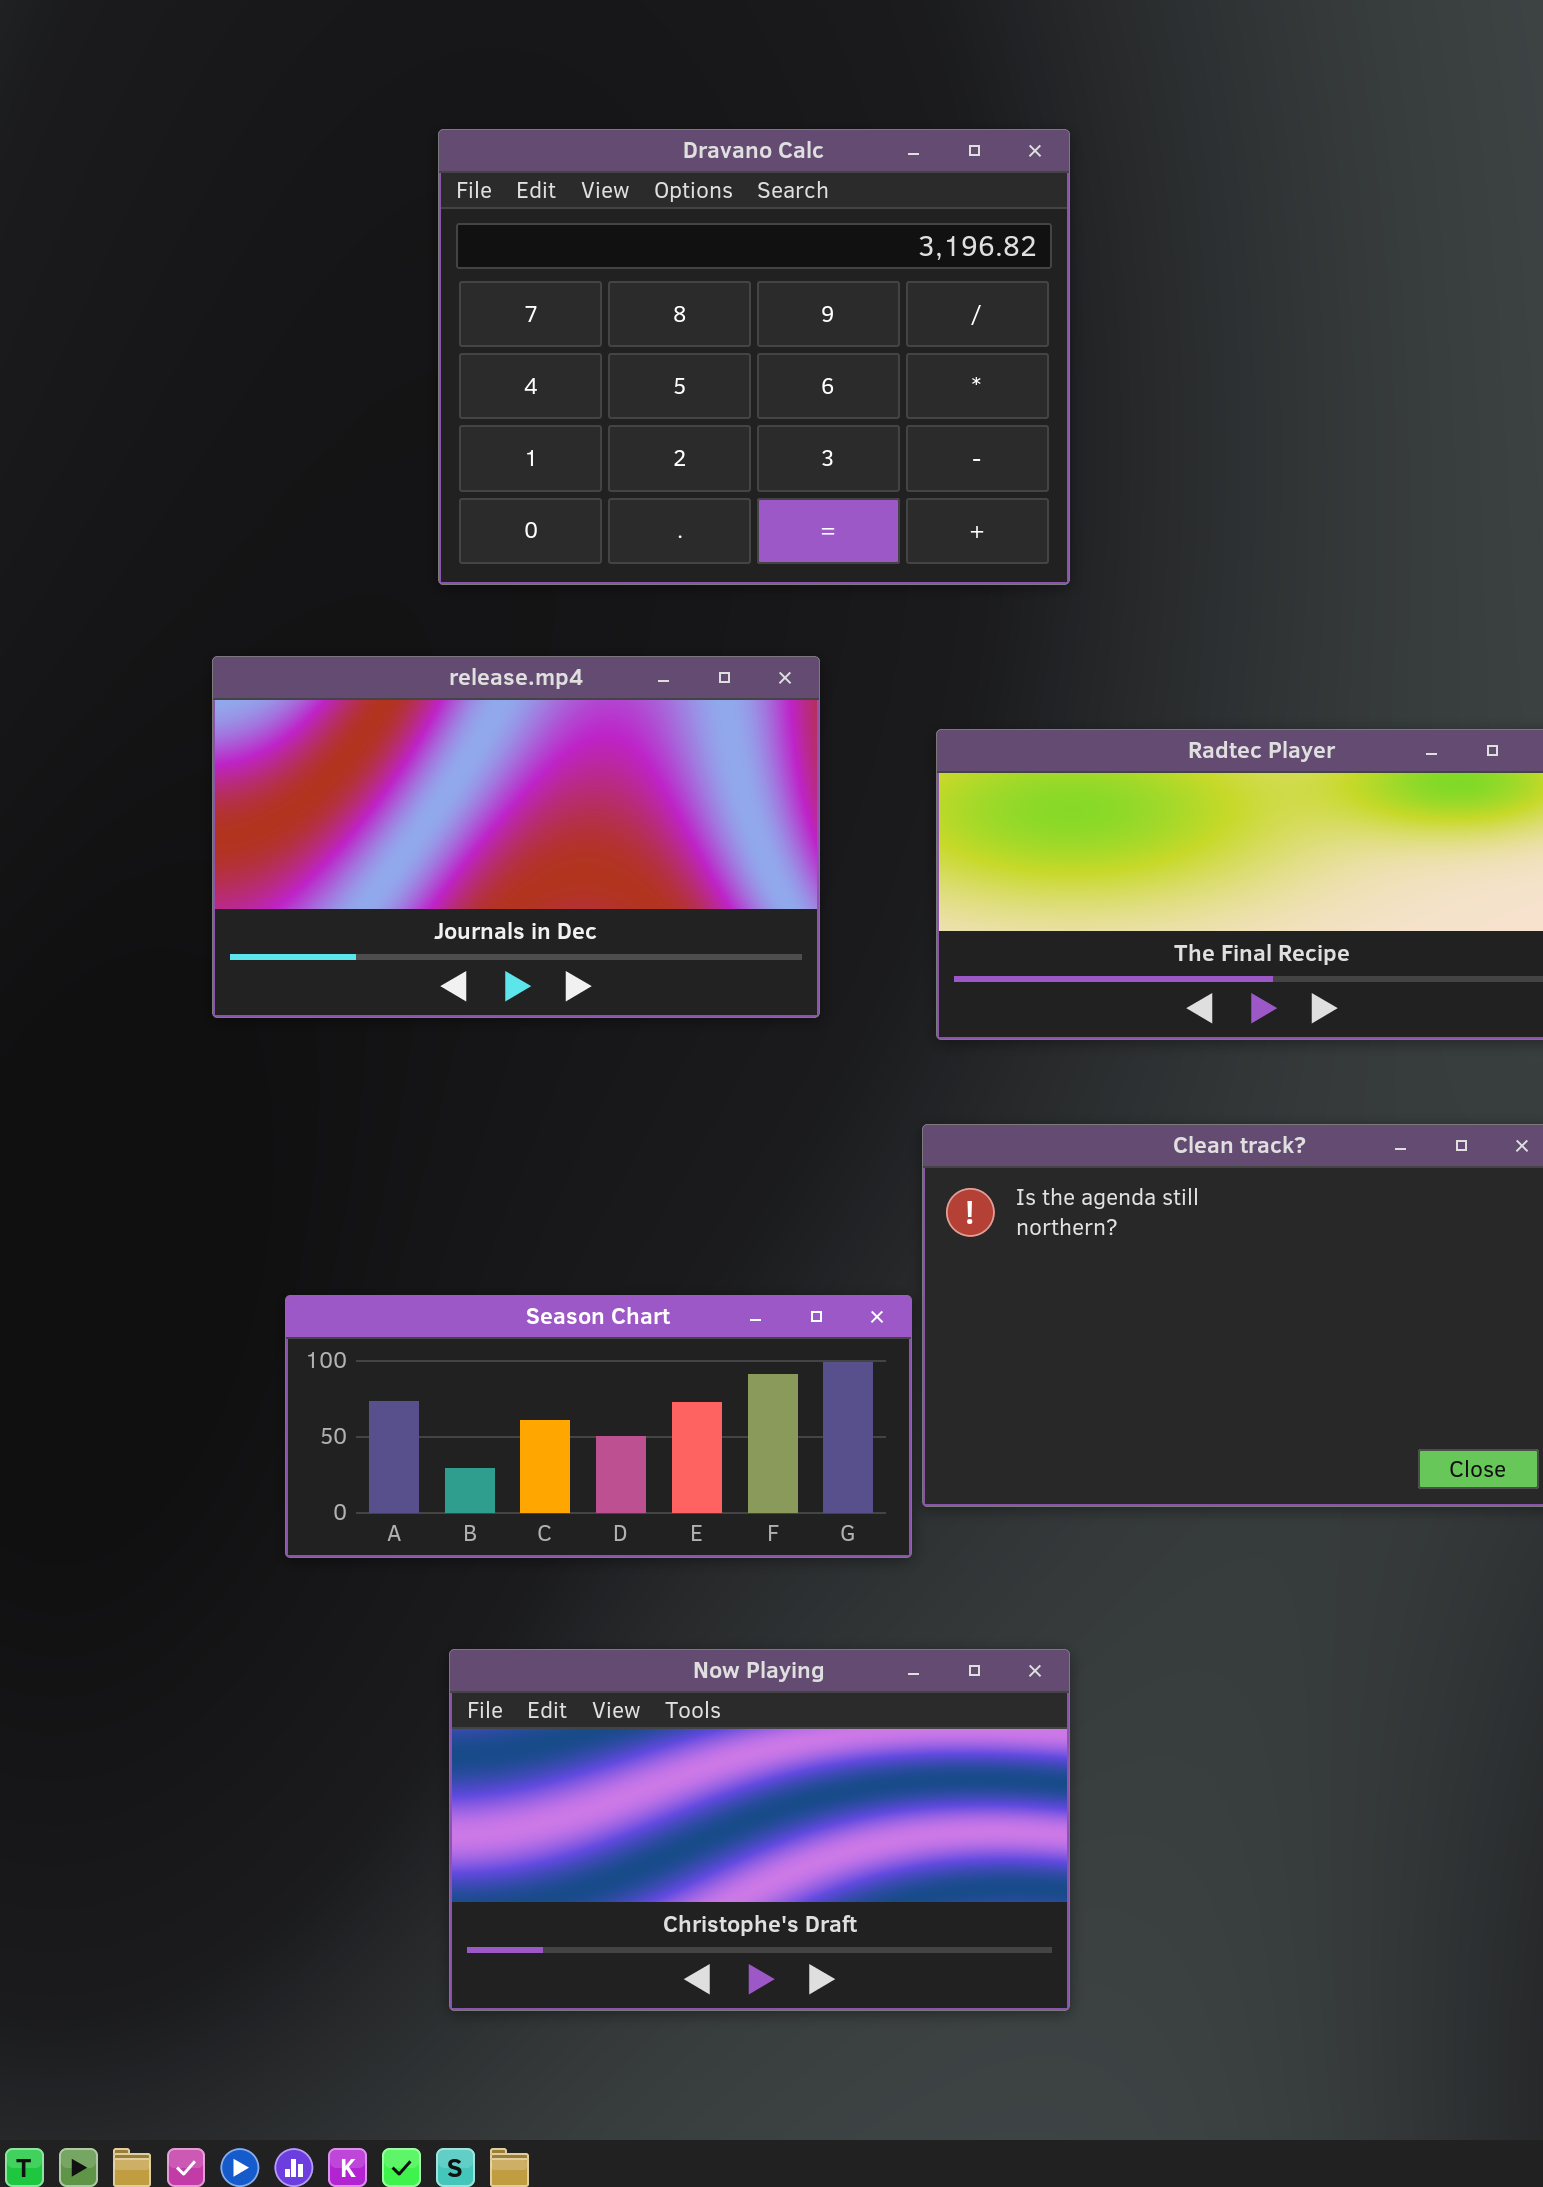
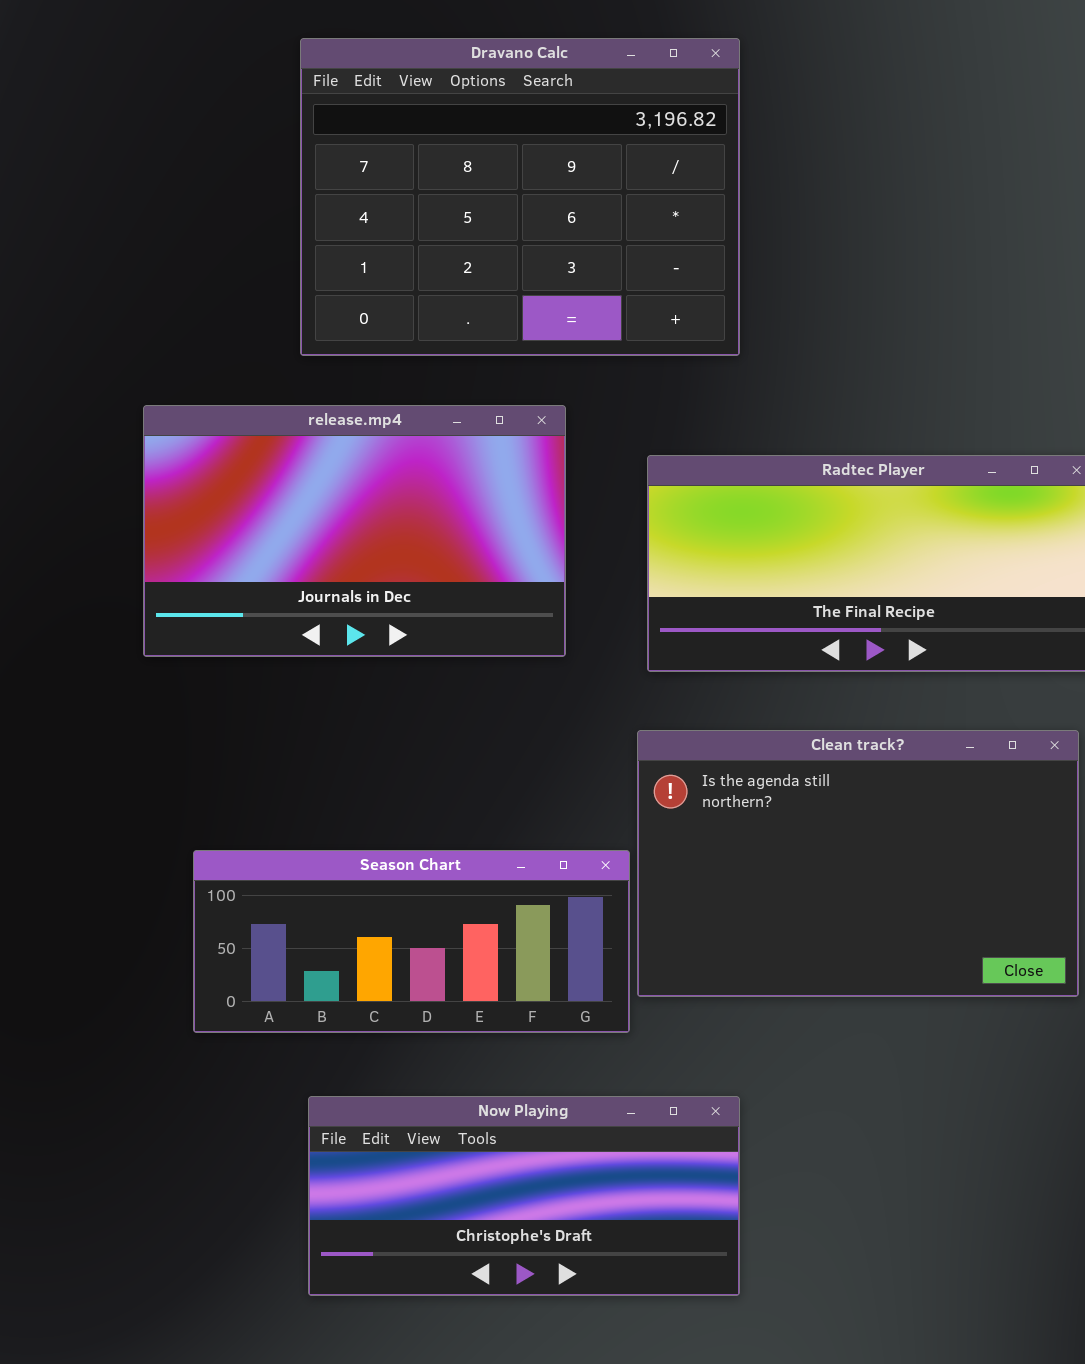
Now Playing: [449,1649,1070,2011] -> [308,1096,740,1296], resized

